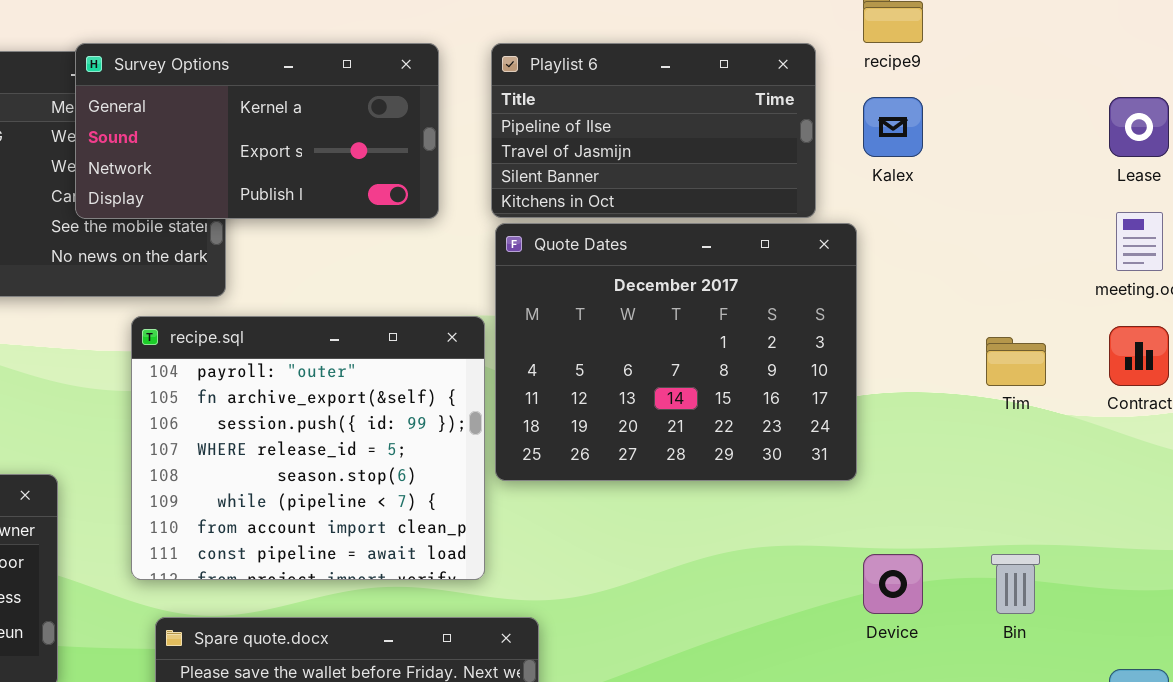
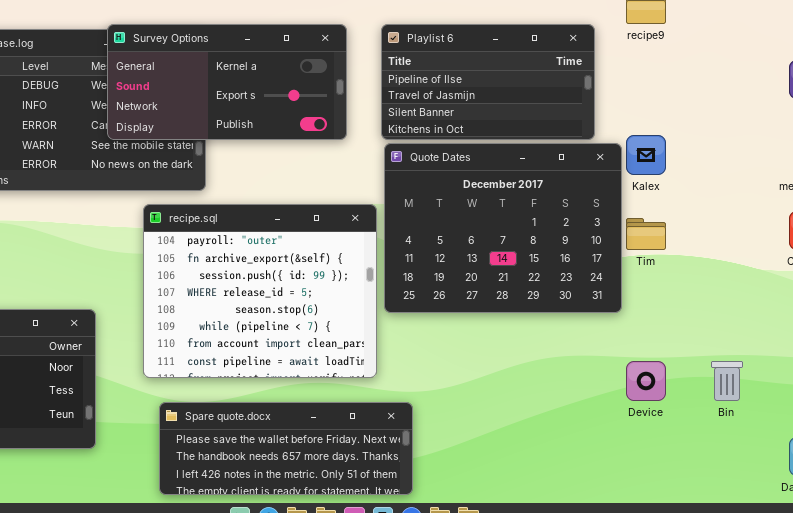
Kalex: [863,97,923,157] -> [626,135,666,175], moved
Tim: [986,337,1046,386] -> [626,218,666,250], moved

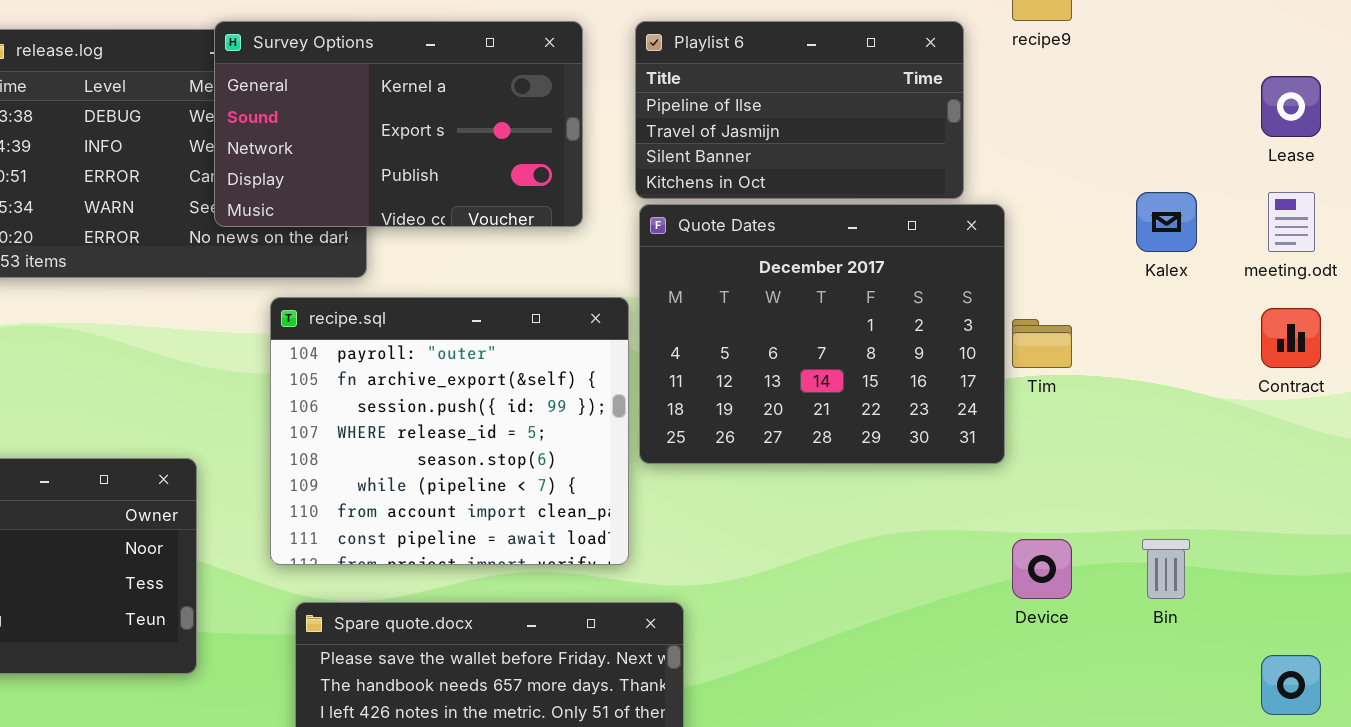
Survey Options: [107,24,347,140] -> [214,21,583,227], resized
Kalex: [626,135,666,175] -> [1136,192,1197,252], moved

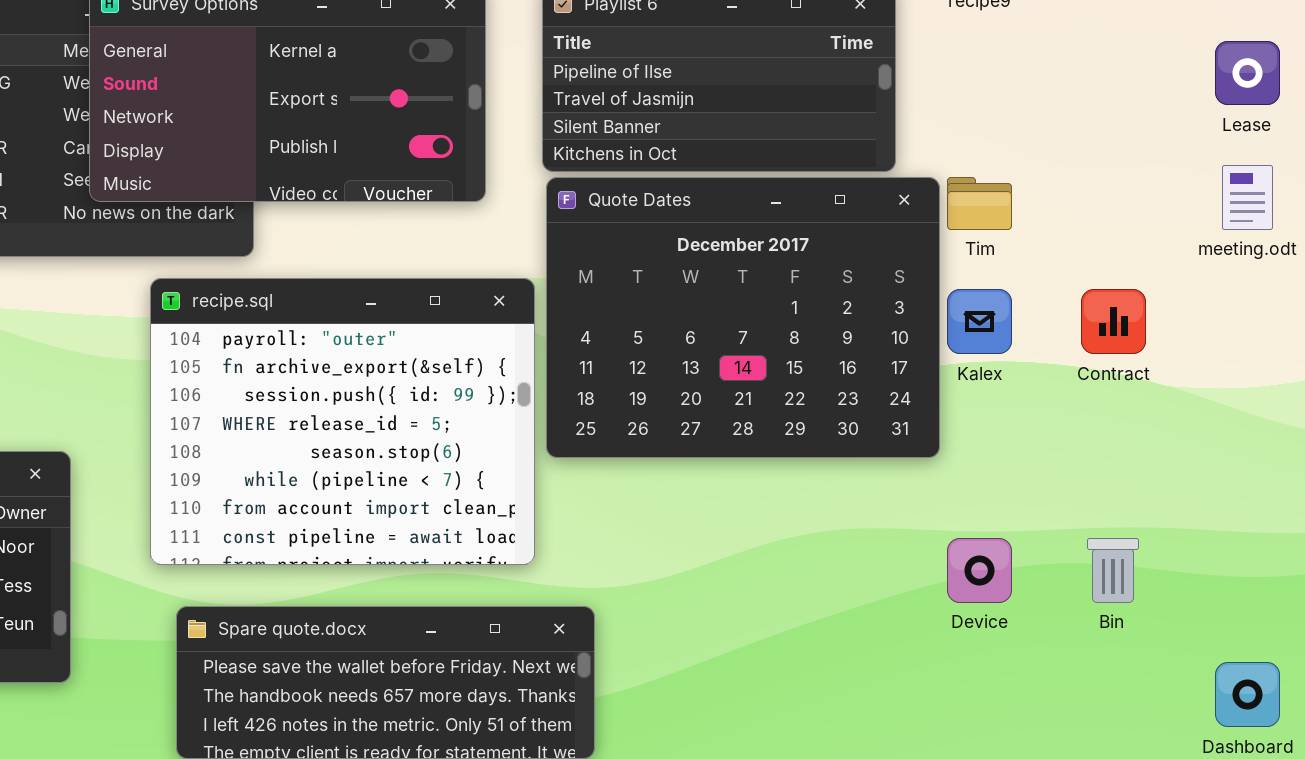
Kalex: [1136,192,1197,252] -> [947,289,1012,354], moved
Contract: [1261,308,1321,368] -> [1081,289,1146,354], moved
Tim: [1012,319,1072,368] -> [947,177,1012,230], moved

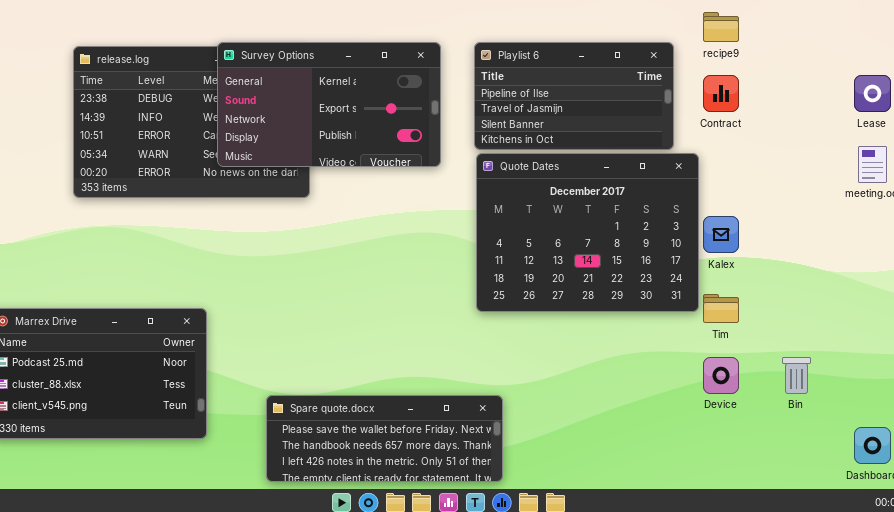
Tim: [947,177,1012,230] -> [703,294,739,323], moved
recipe.sql: [150,278,535,565] -> none, closed
Contract: [1081,289,1146,354] -> [703,75,739,112], moved

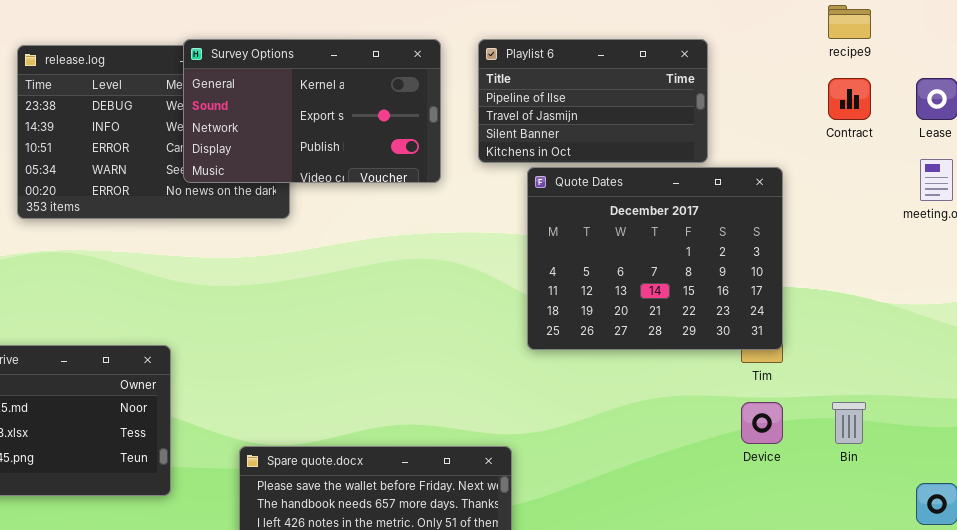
recipe9: [703,12,739,42] -> [828,5,871,39], moved
Contract: [703,75,739,112] -> [828,78,871,120], moved
Quote Dates: [476,153,699,312] -> [527,167,783,350], moved

